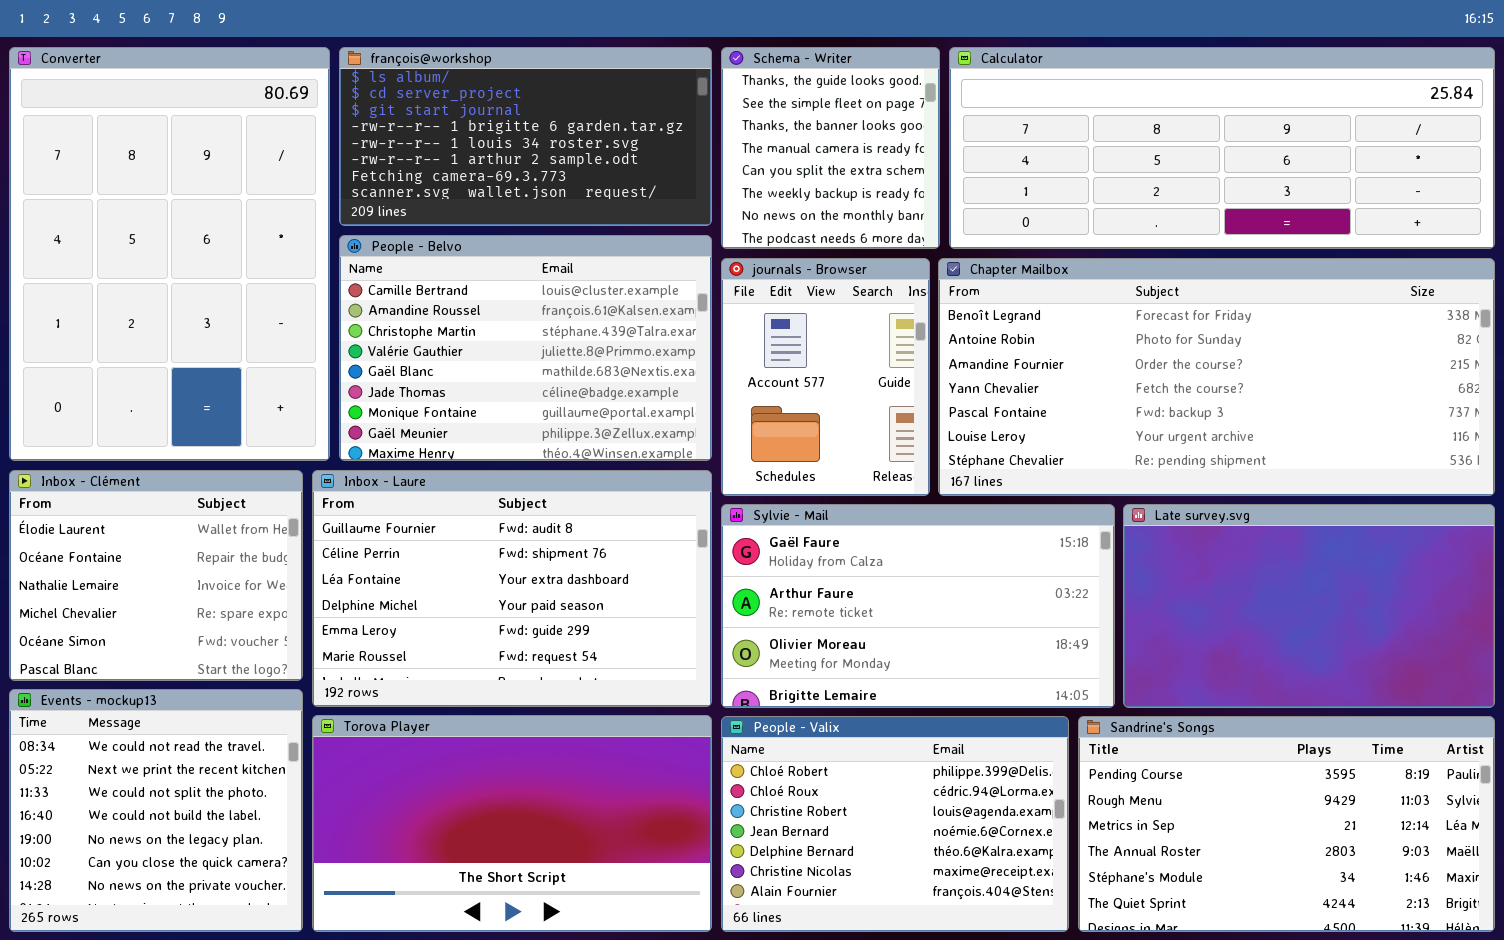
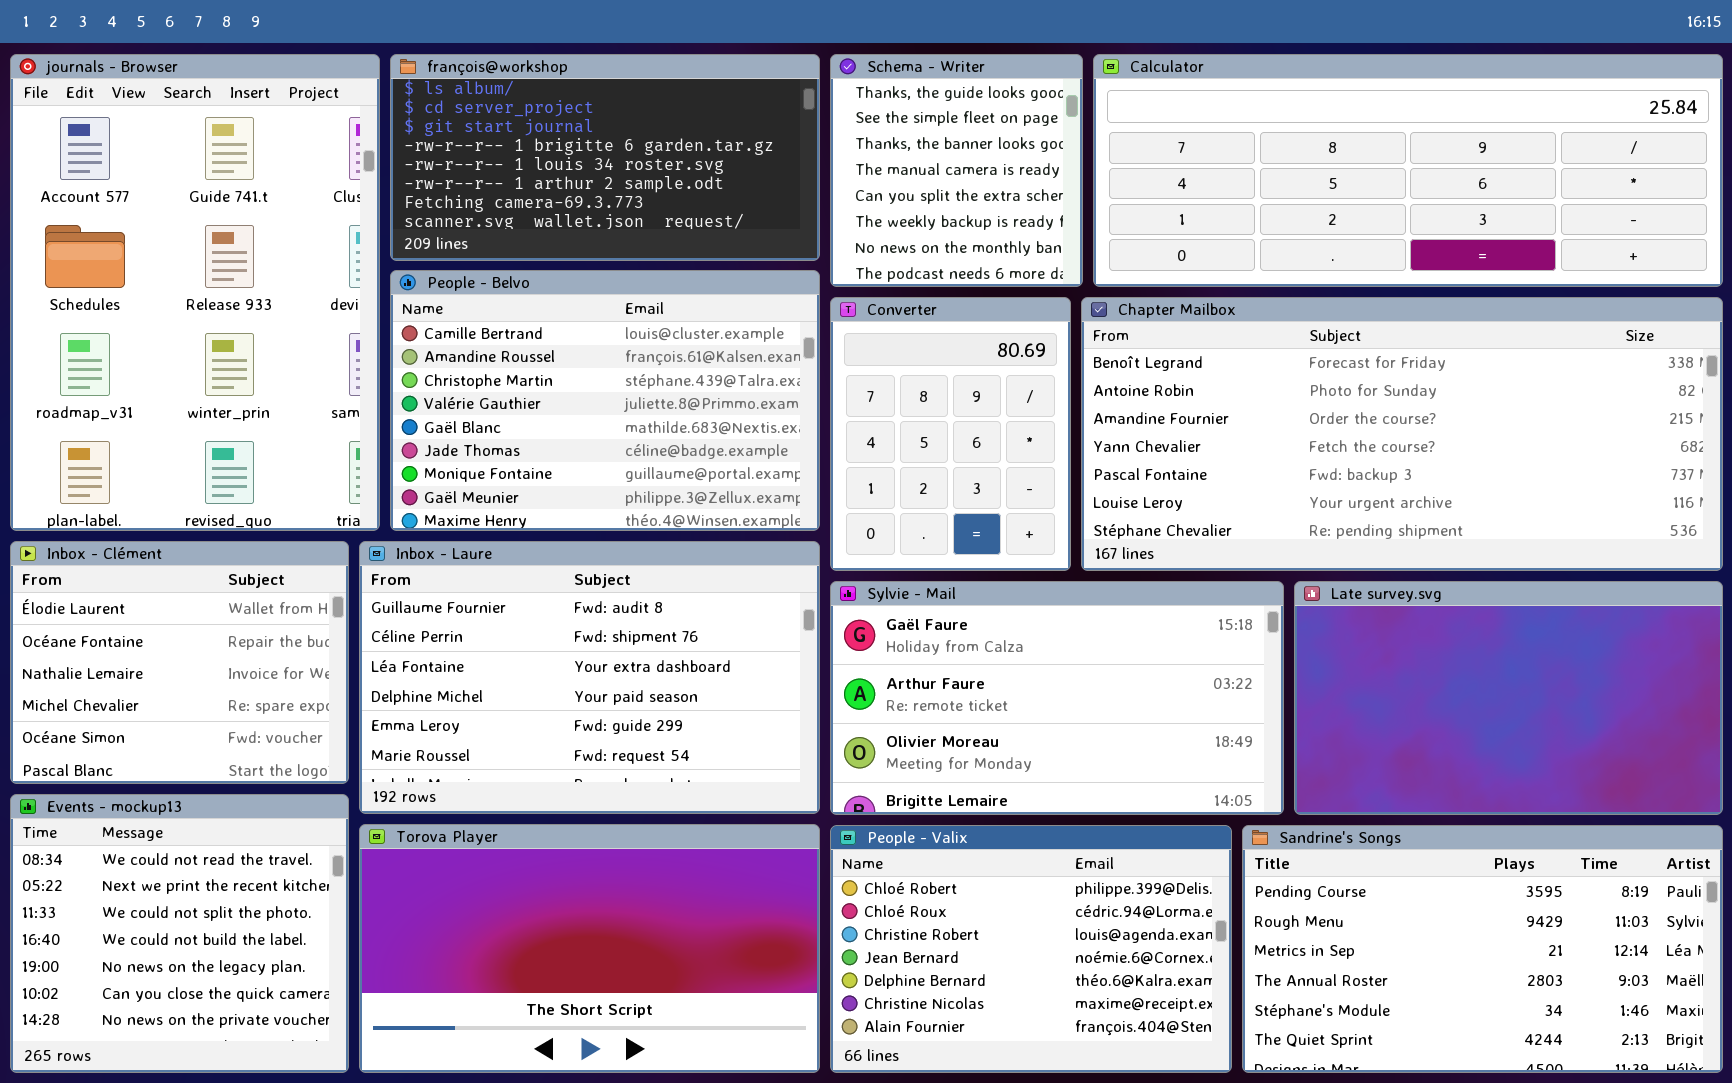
Converter: [9,47,330,461] -> [830,297,1071,571], moved, resized
journals - Browser: [721,258,930,496] -> [10,54,380,531], moved, resized

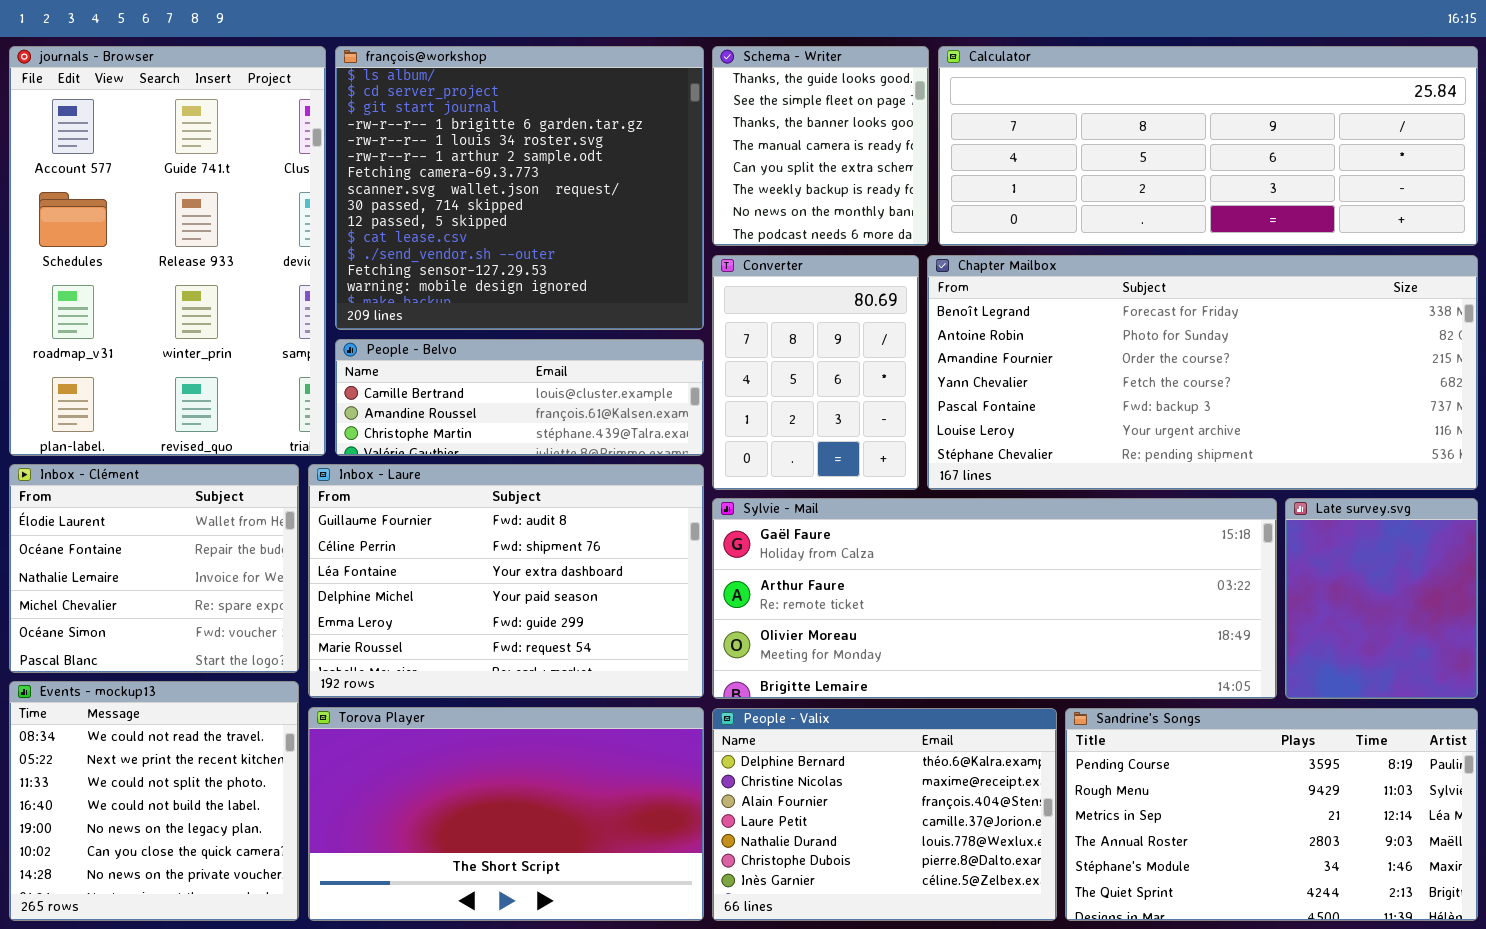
françois@workshop: [390,54,820,261] -> [335,46,704,330], resized
People - Belvo: [390,270,820,531] -> [335,339,704,456], resized
Sylvie - Mail: [830,581,1284,815] -> [712,498,1277,699], resized
Late survey.svg: [1294,581,1723,815] -> [1285,498,1478,699], resized
People - Valix: [830,825,1232,1073] -> [712,708,1057,921], scrolled down 4 rows

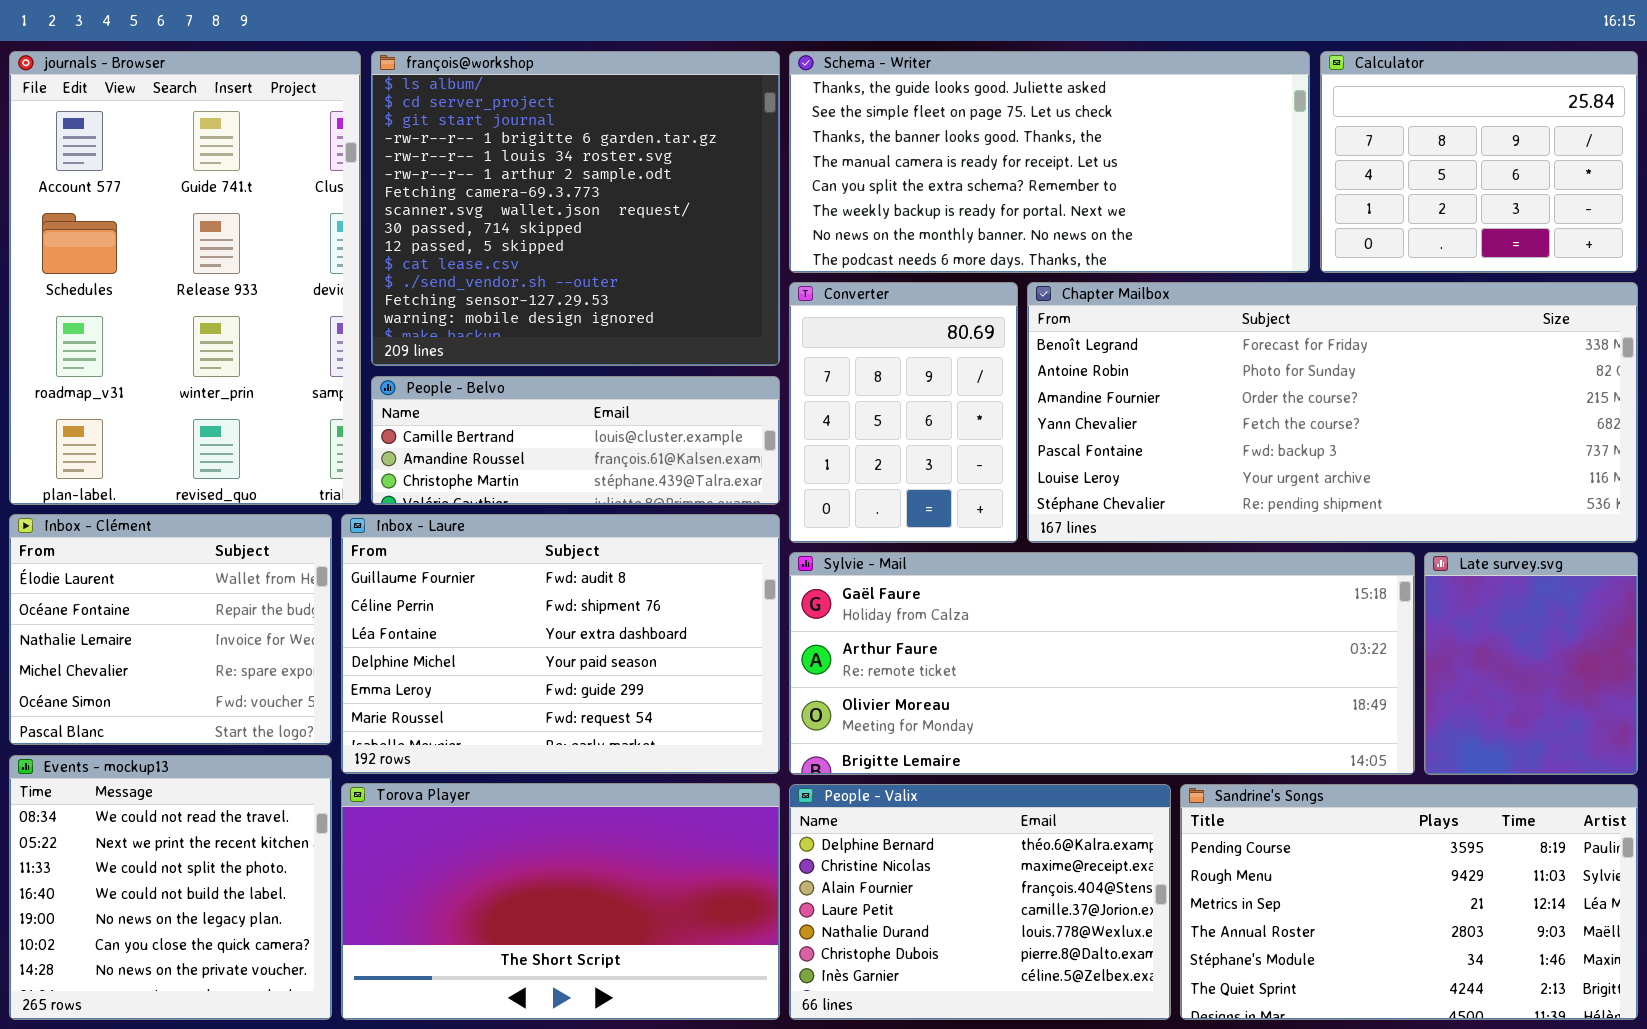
Schema - Writer: [712,46,929,246] -> [789,51,1310,273], resized
Calculator: [938,46,1478,246] -> [1320,51,1638,273], resized

